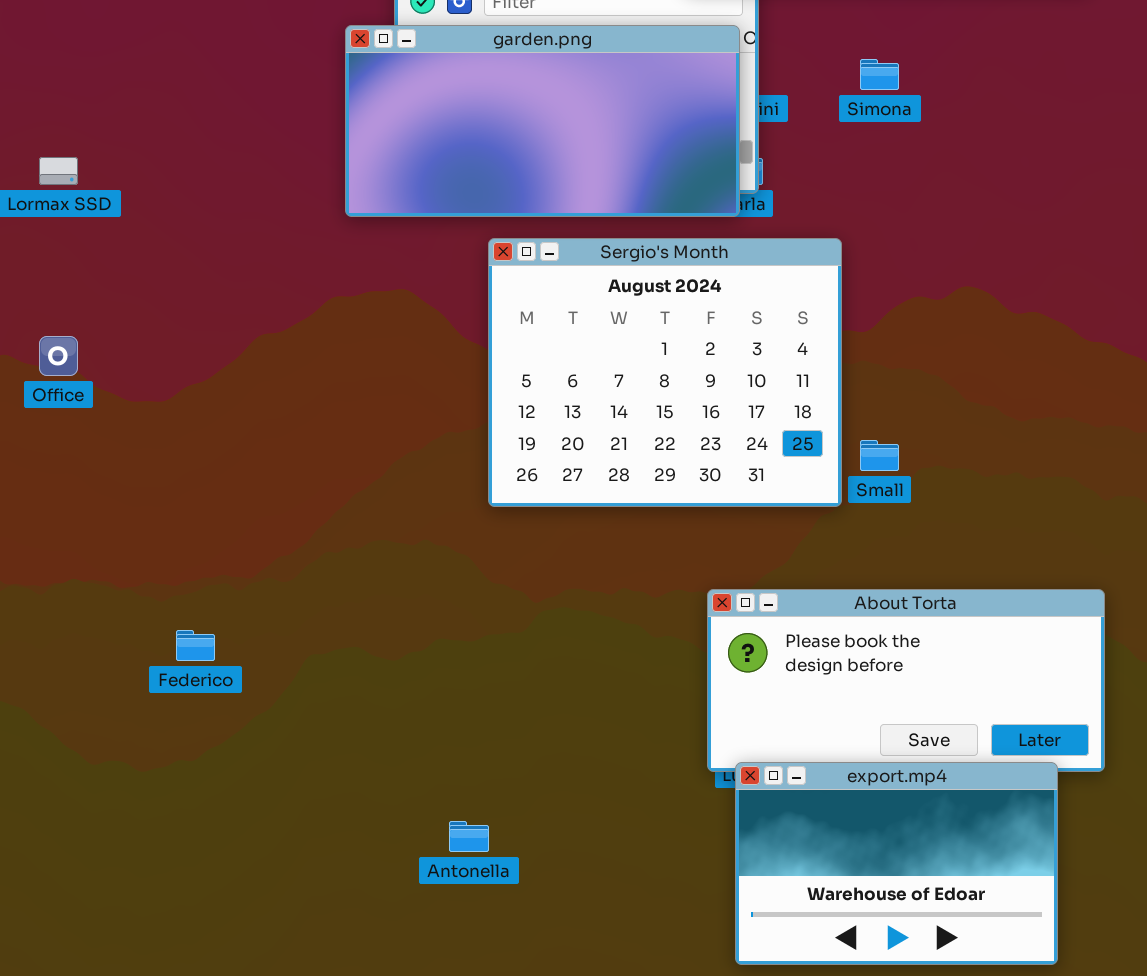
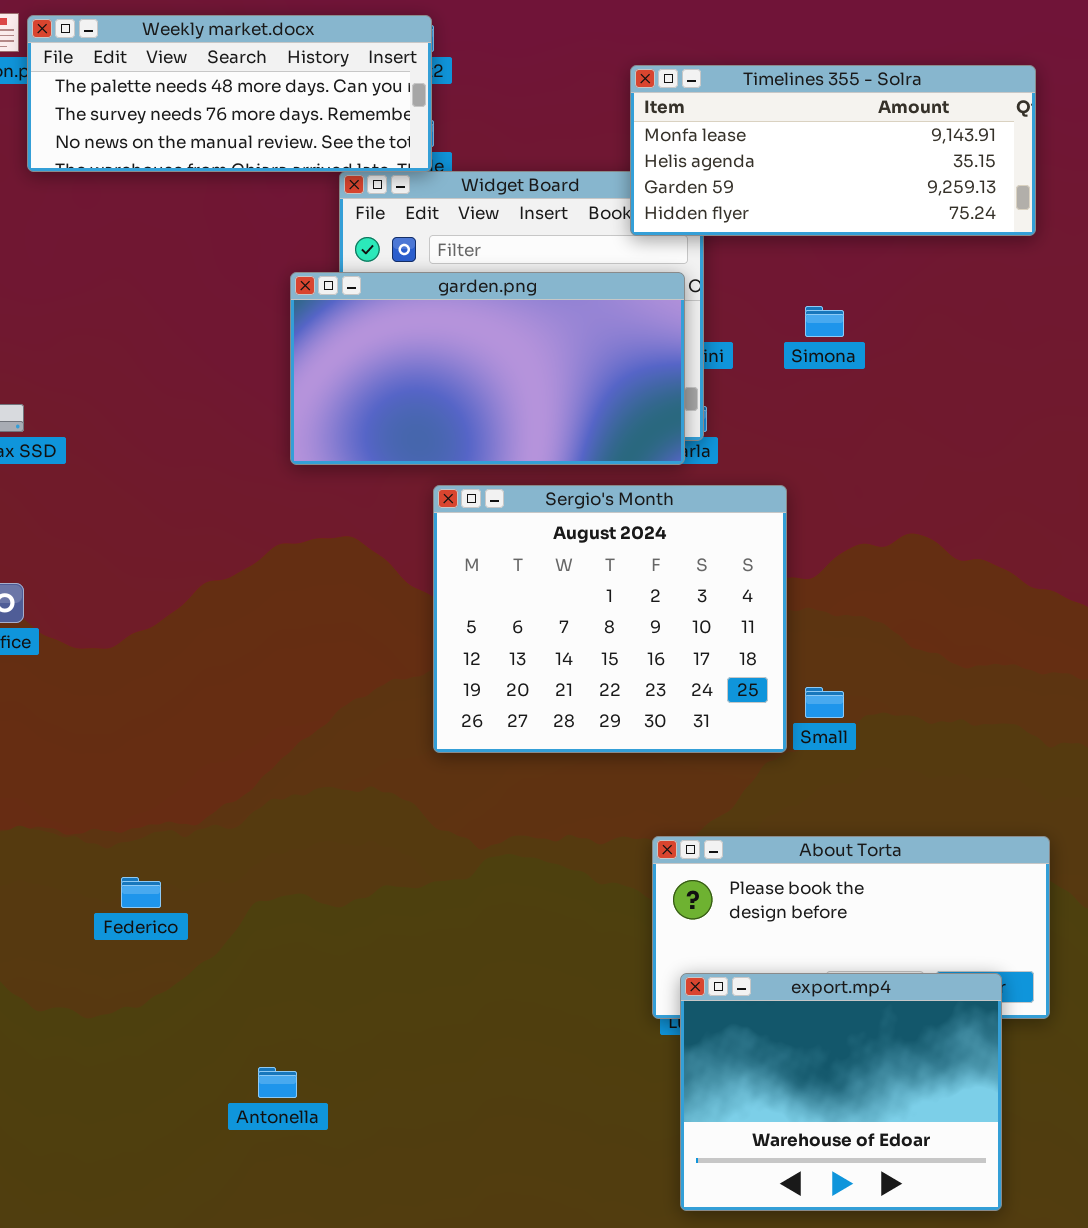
export.mp4: [735,762,1058,965] -> [680,973,1002,1211], resized
Antonella: [449,821,489,852] -> [258,1067,297,1098], moved

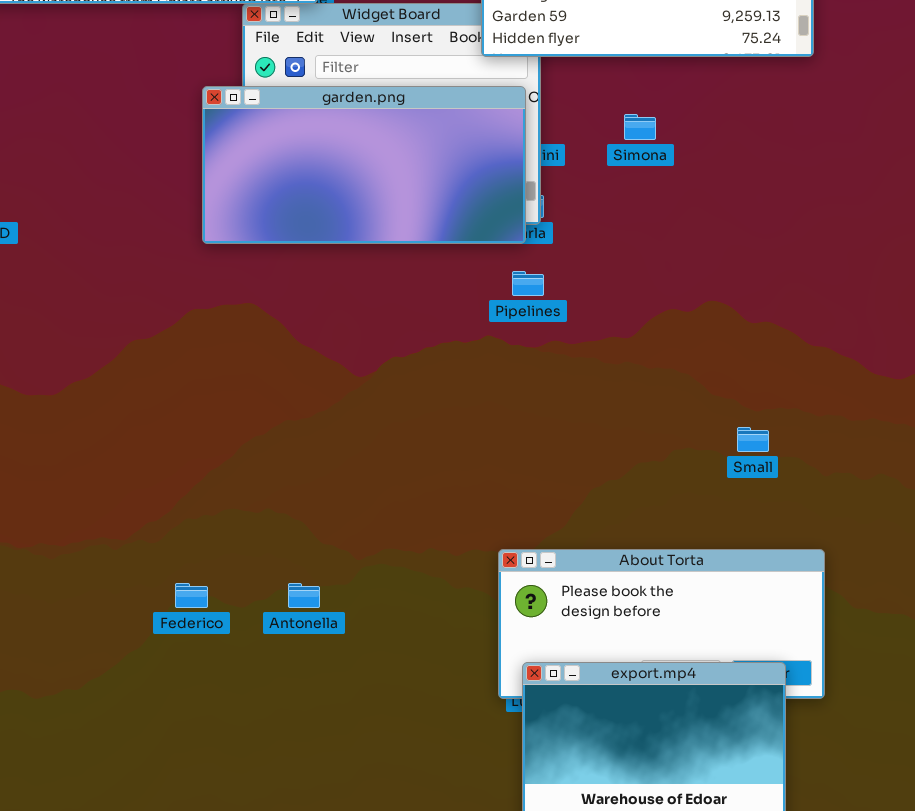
Sergio's Month: [433,485,787,753] -> none, closed
Small: [805,687,844,718] -> [737,427,769,452], moved
Federico: [121,877,161,908] -> [175,583,208,608], moved
Antonella: [258,1067,297,1098] -> [288,583,320,608], moved

